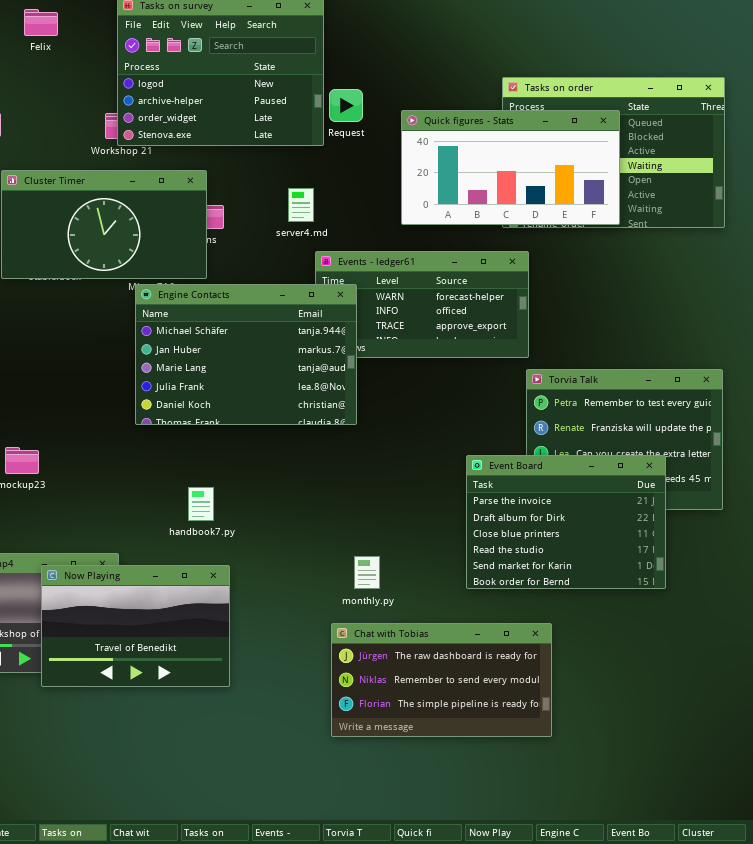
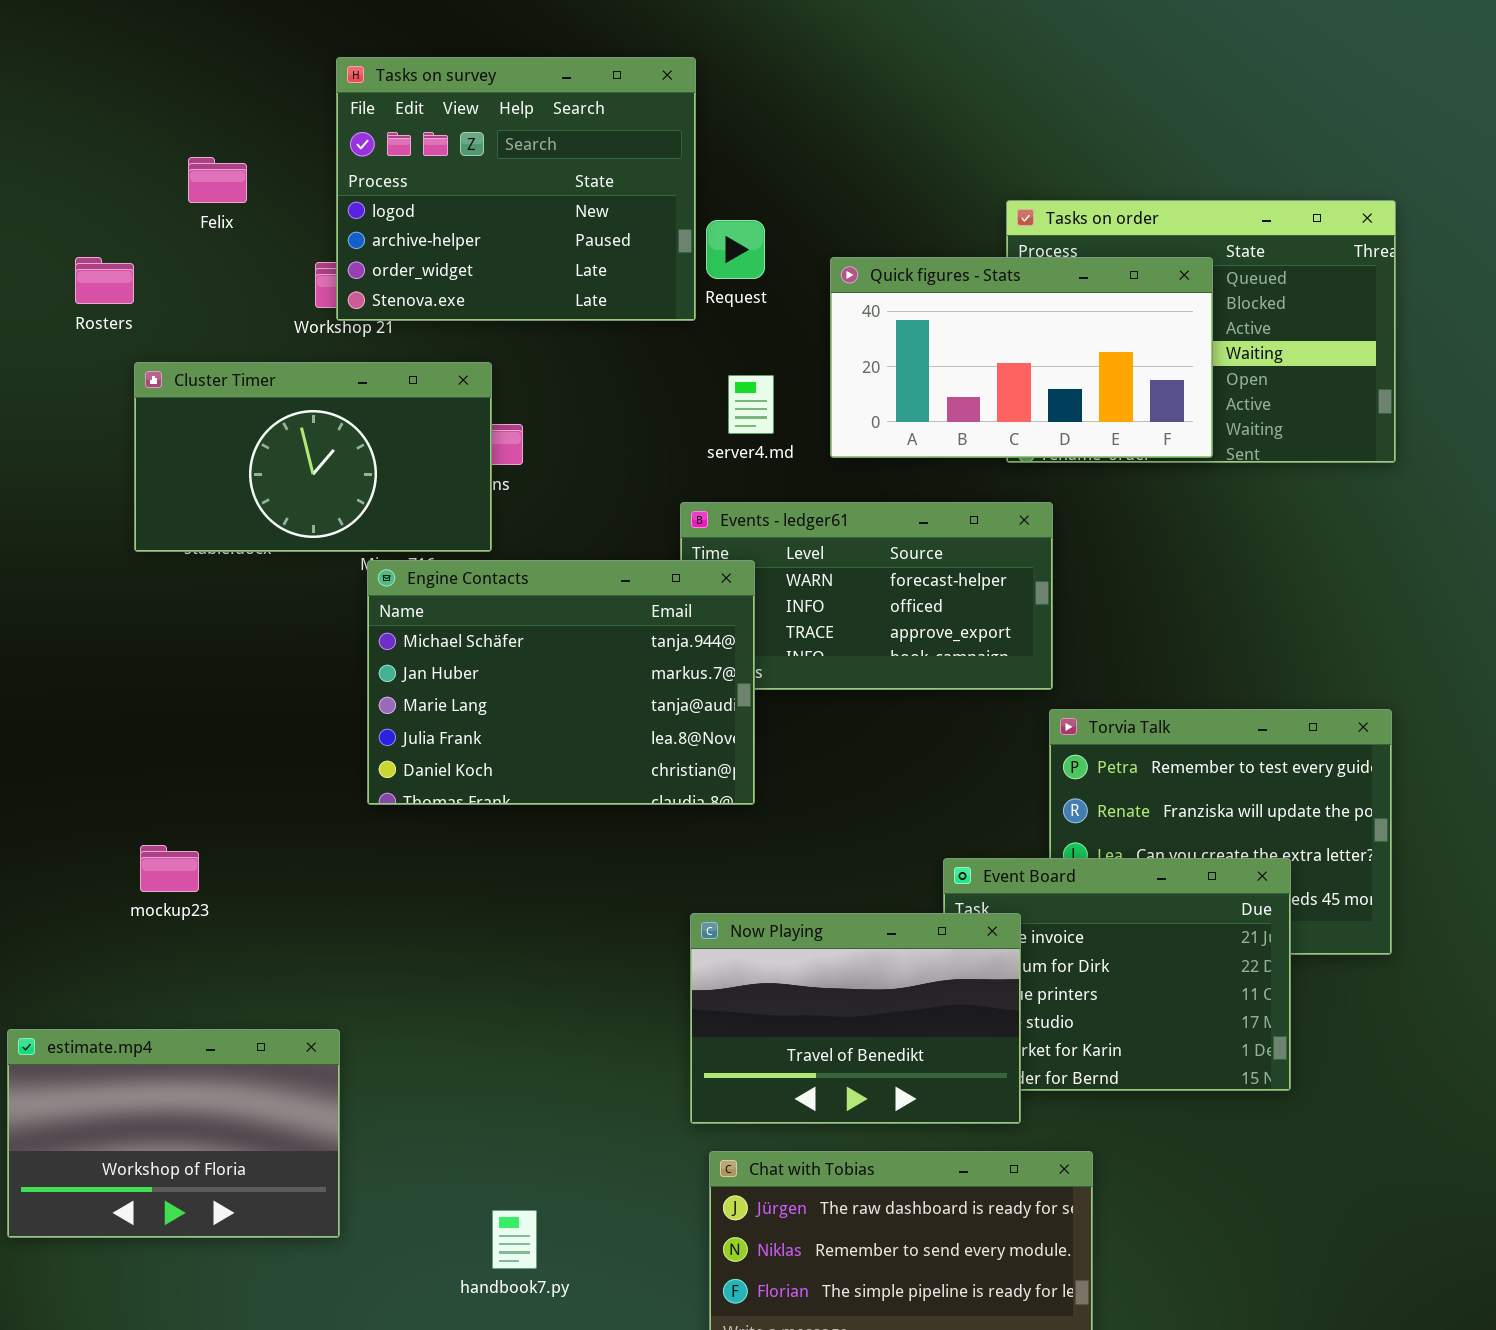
Felix: [24,9,58,36] -> [188,157,247,203], moved
server4.md: [288,188,314,222] -> [728,375,774,434], moved
handbook7.py: [188,487,214,521] -> [492,1210,537,1269], moved
Now Playing: [41,565,230,687] -> [690,913,1021,1124], moved

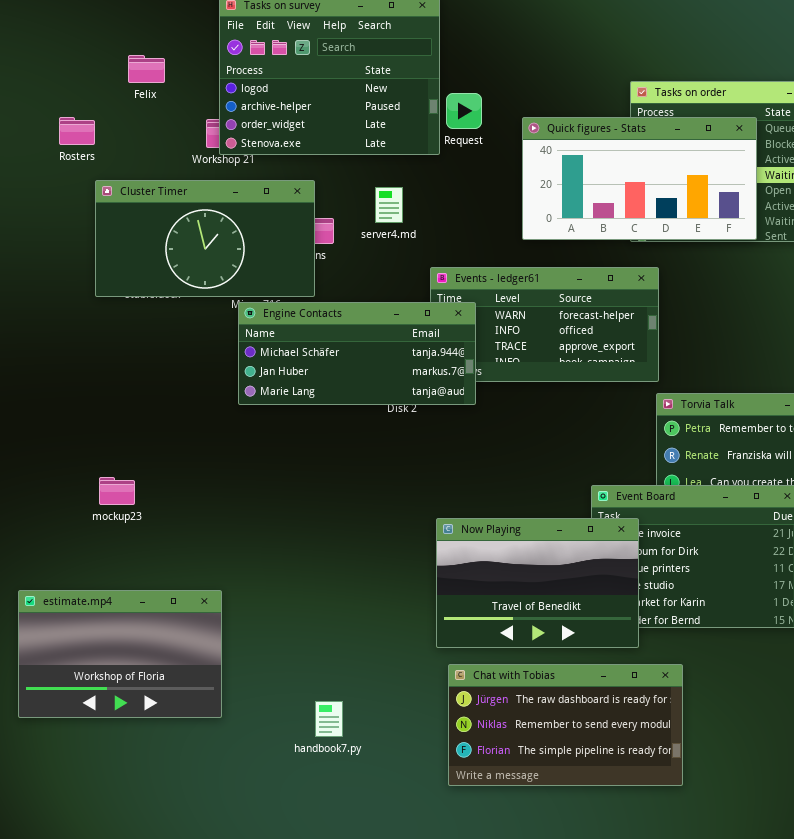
server4.md: [728,375,774,434] -> [375,187,403,223], moved
Engine Contacts: [367,560,755,805] -> [238,302,476,405], resized

